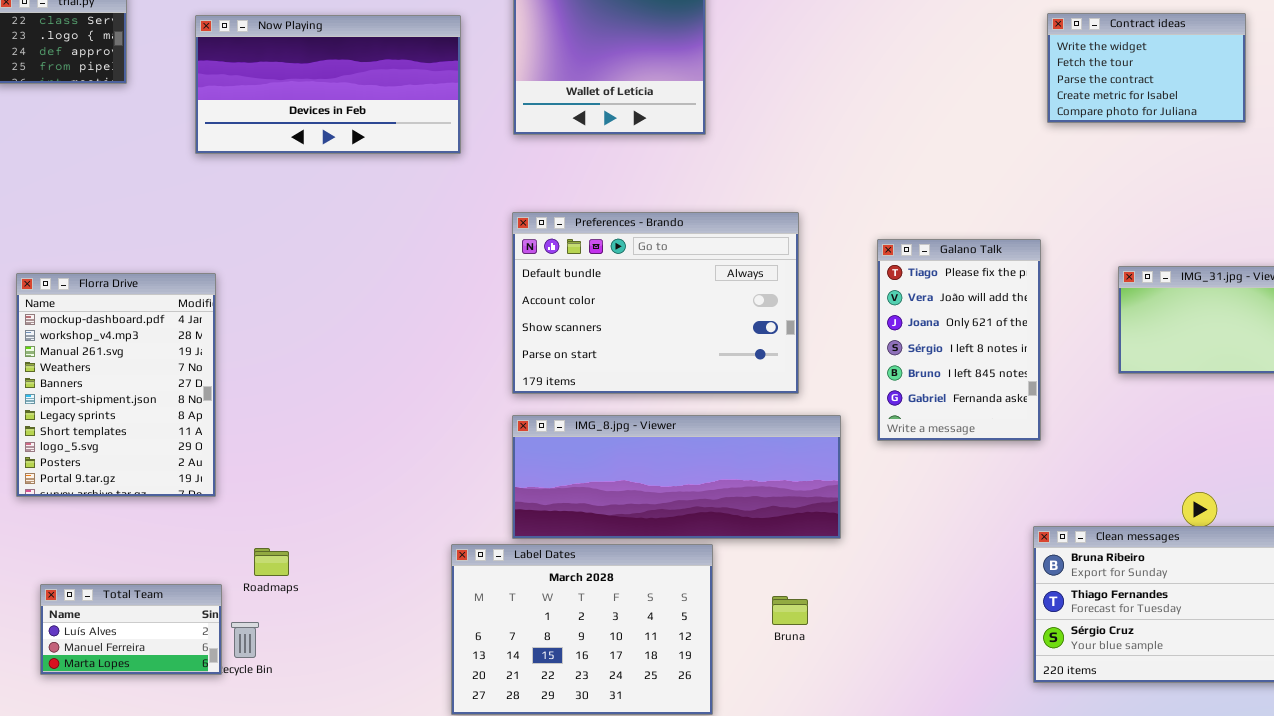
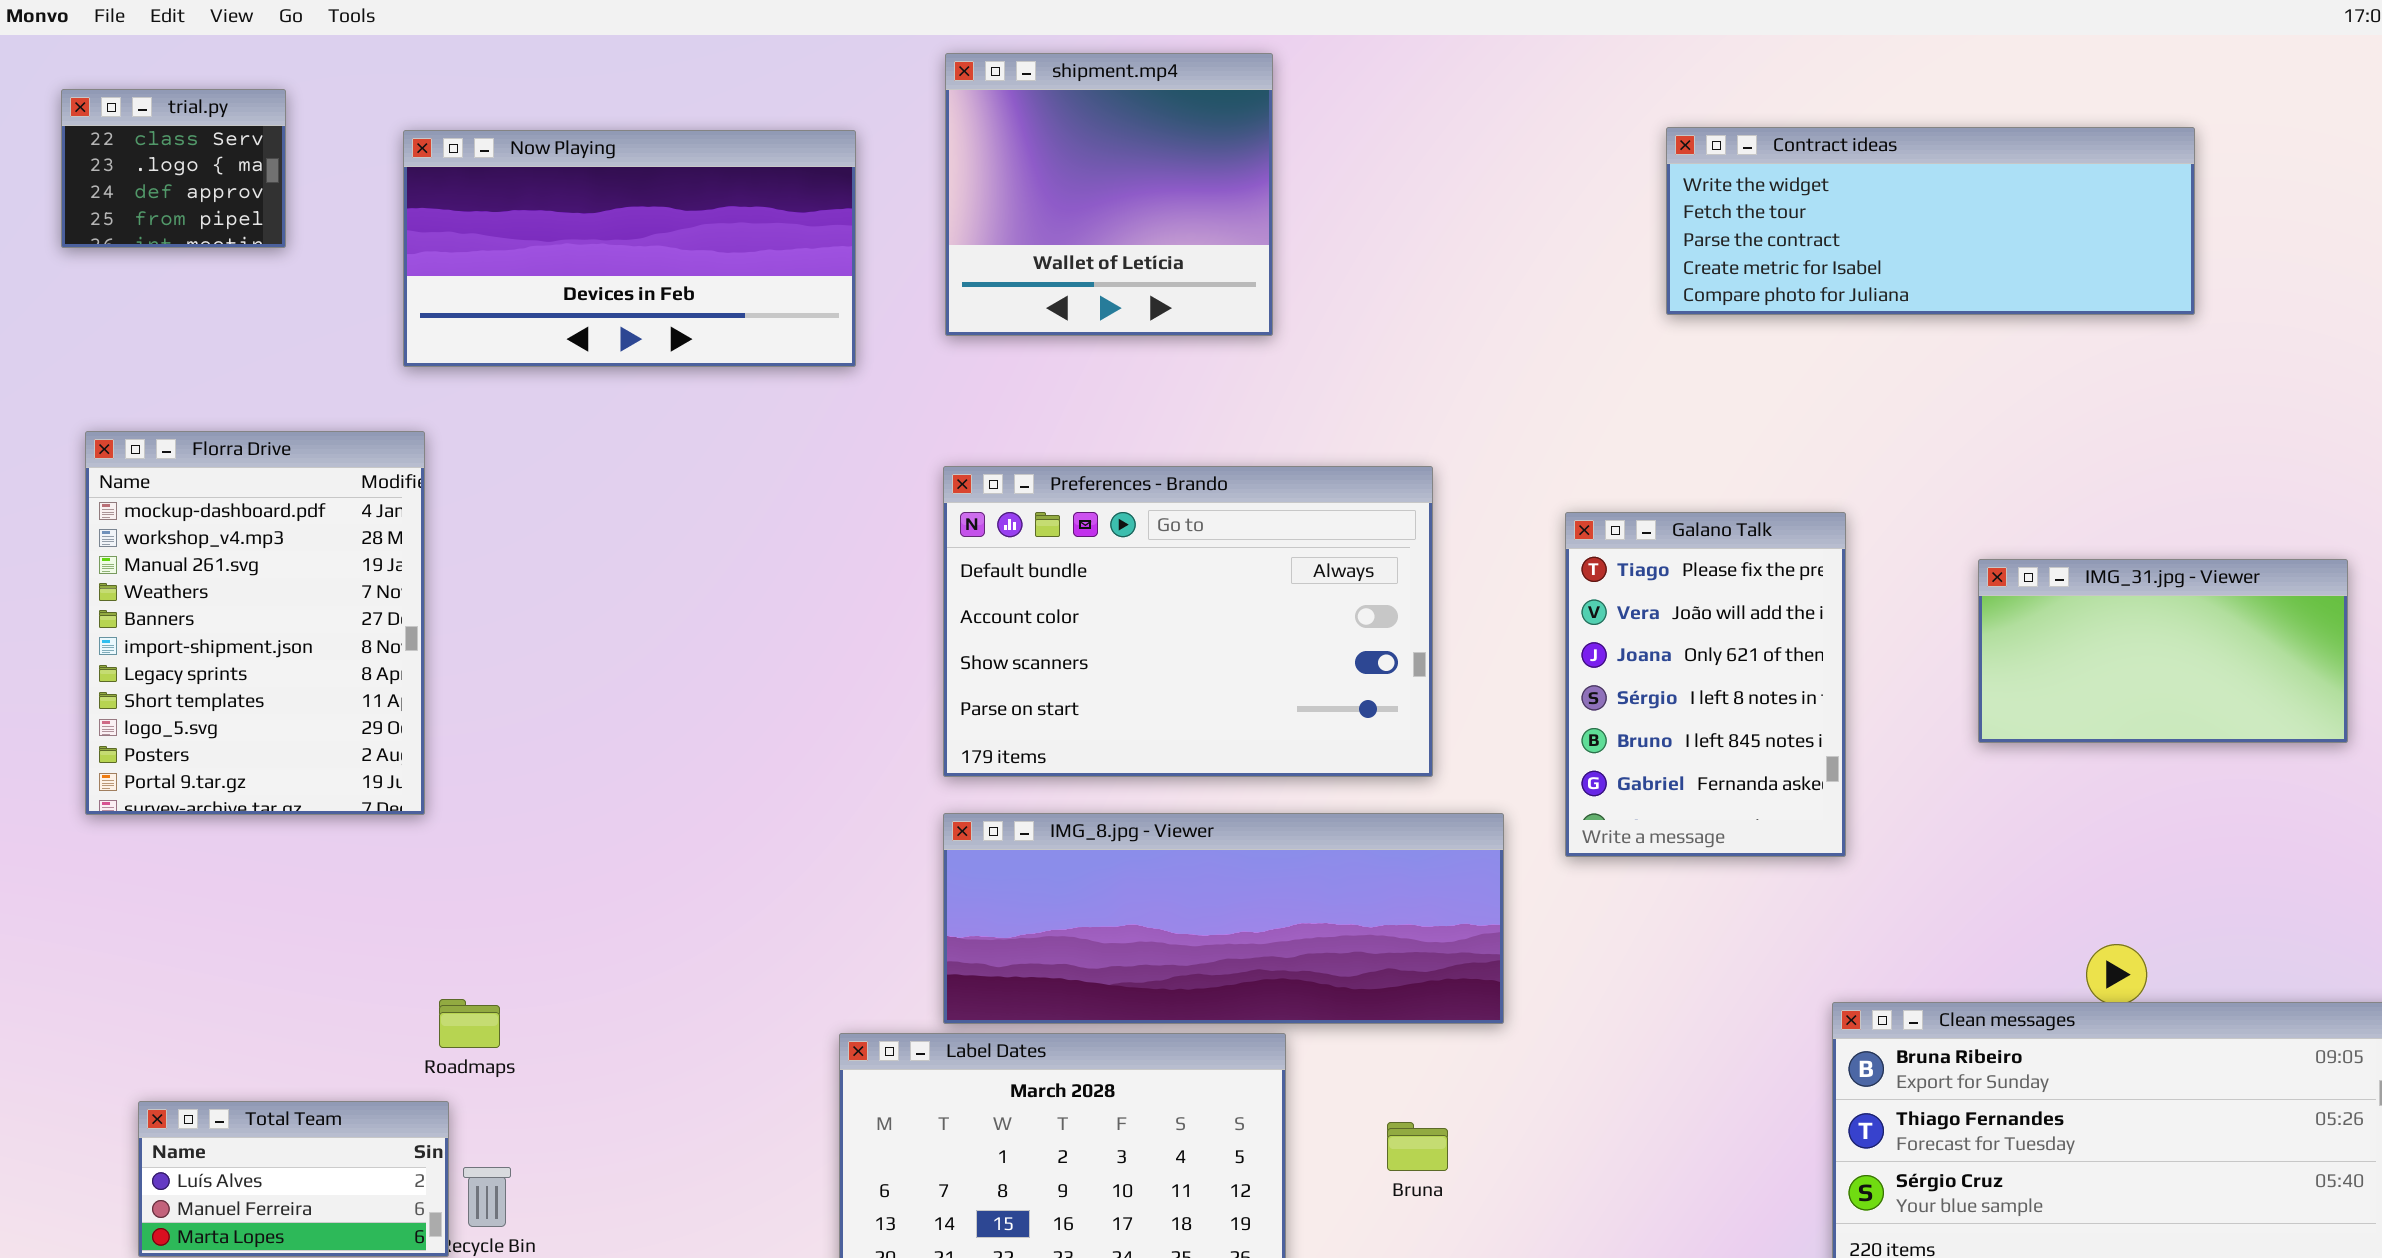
Contract ideas: [1047,13,1246,123] -> [1666,127,2195,315], resized
Florra Drive: [16,273,216,497] -> [85,431,425,815], moved
Roadmaps: [254,548,289,576] -> [439,999,500,1048], moved

